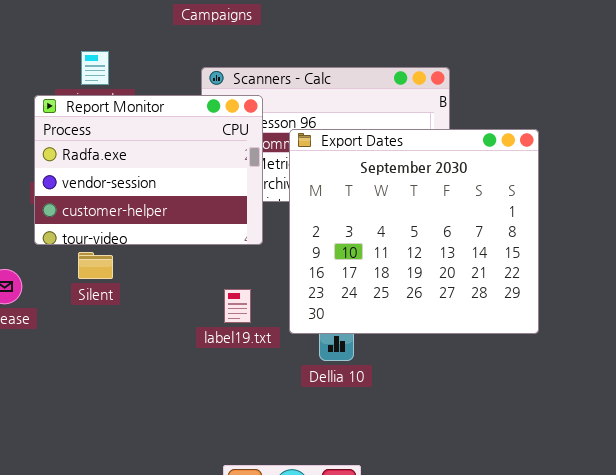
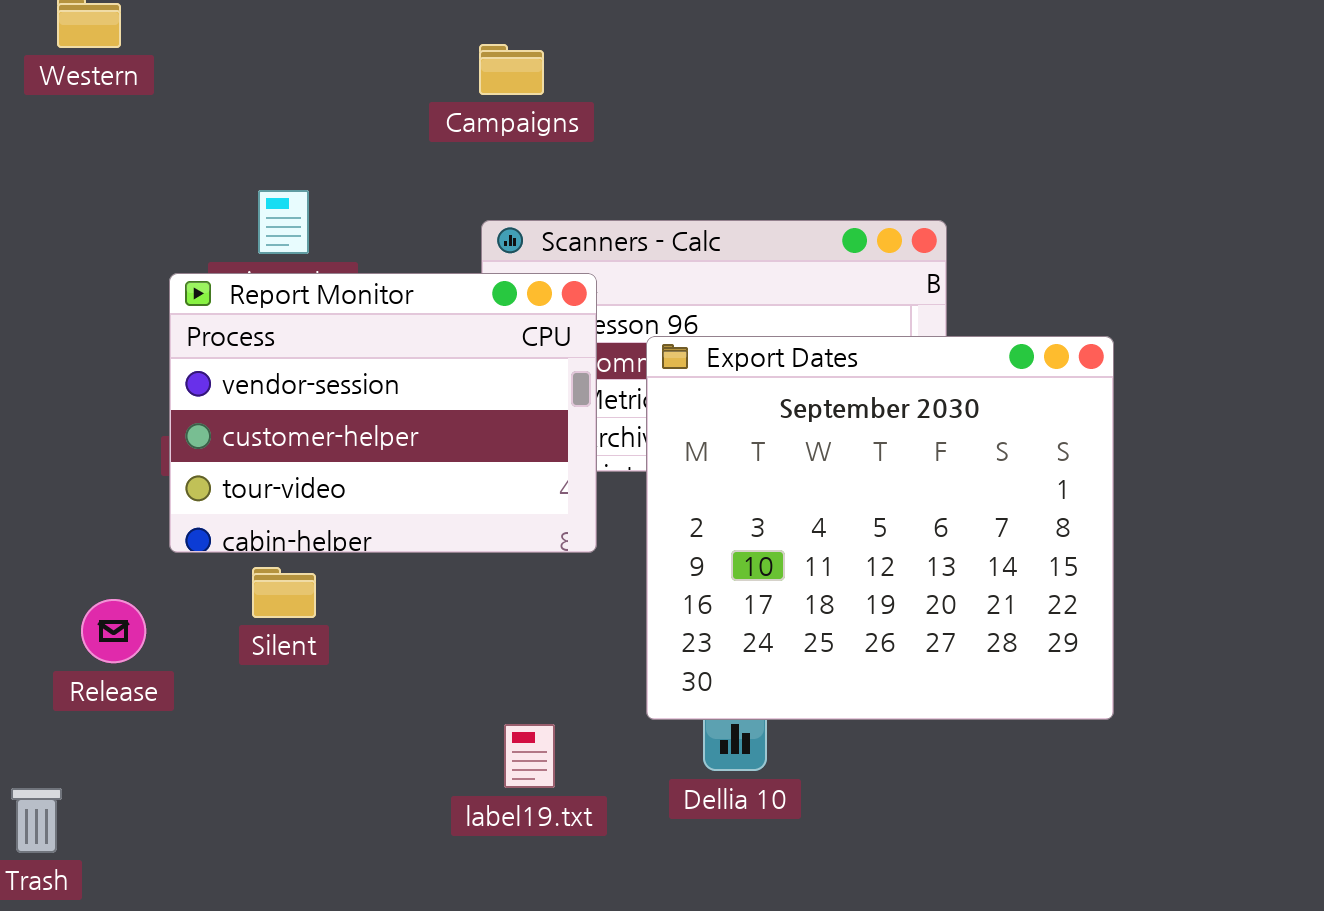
Report Monitor: [34,95,263,245] -> [169,273,597,553], scrolled down 1 row
label19.txt: [224,289,251,323] -> [504,724,555,788], moved

